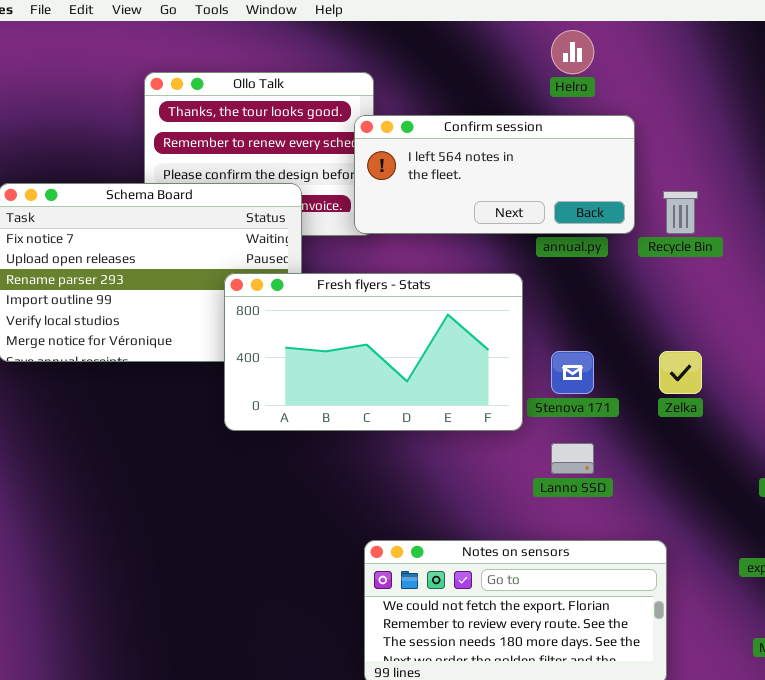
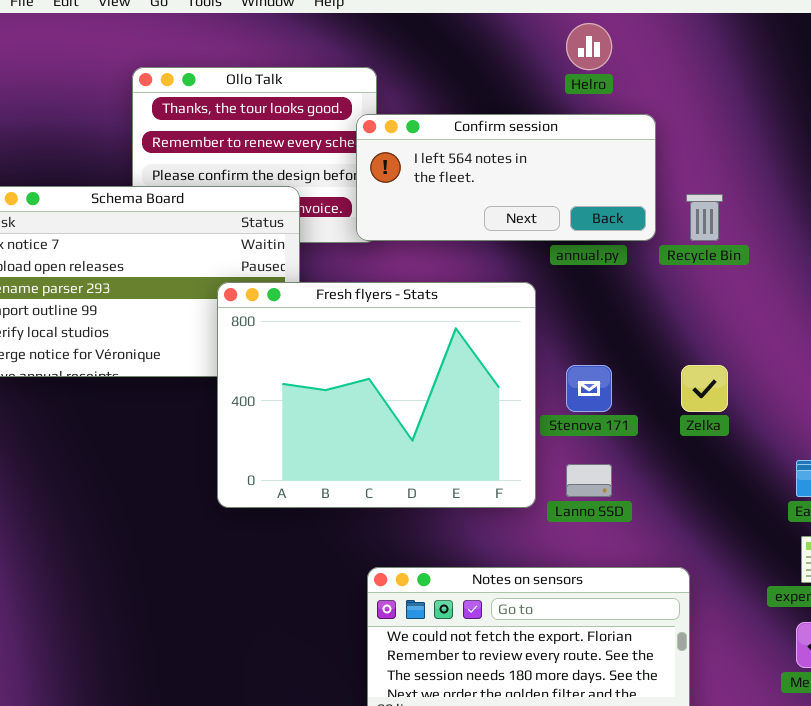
Fresh flyers - Stats: [224,273,523,431] -> [217,282,536,508], resized

